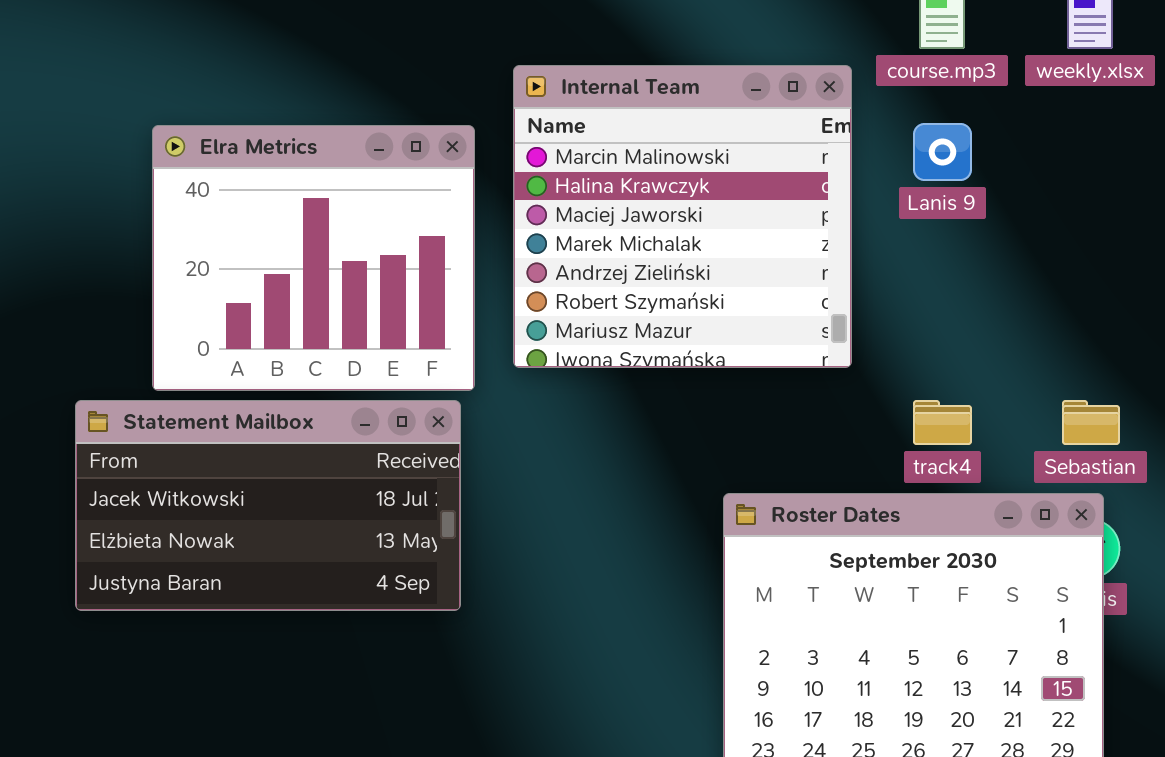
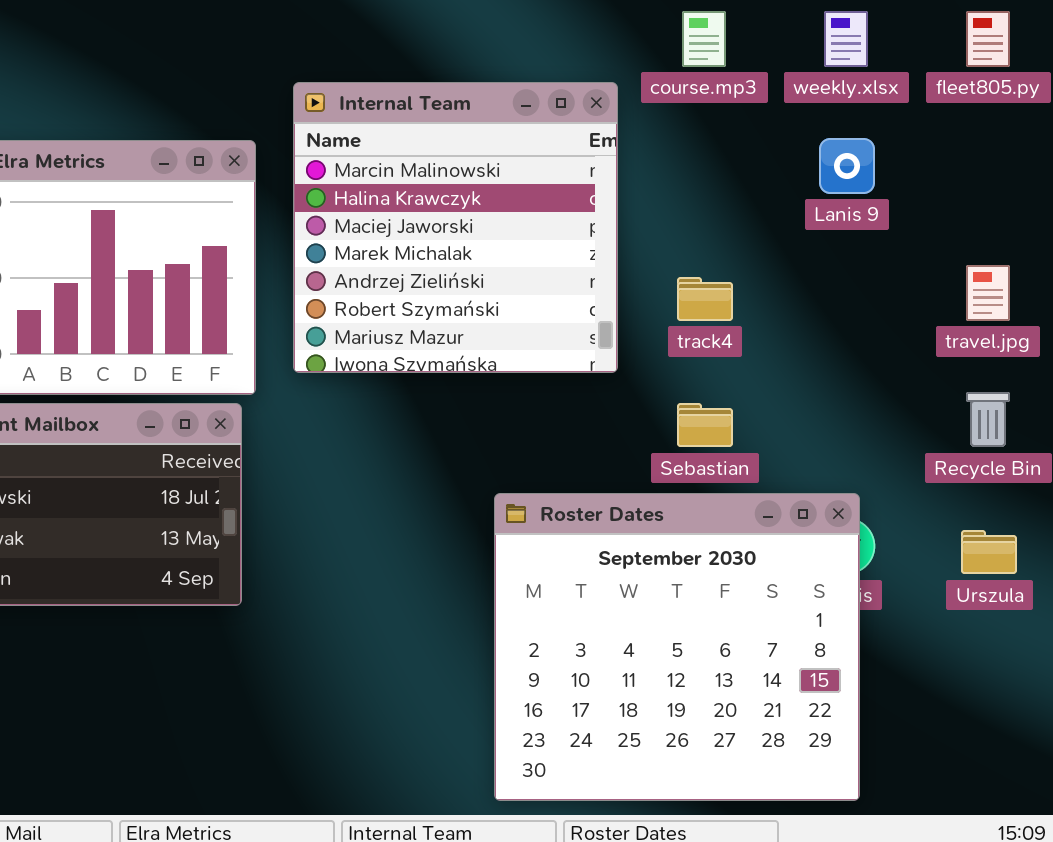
Lanis 9: [913,123,972,181] -> [819,138,875,194], moved
track4: [913,400,972,445] -> [677,277,733,321], moved
Sebastian: [1062,400,1120,445] -> [677,403,733,447], moved

